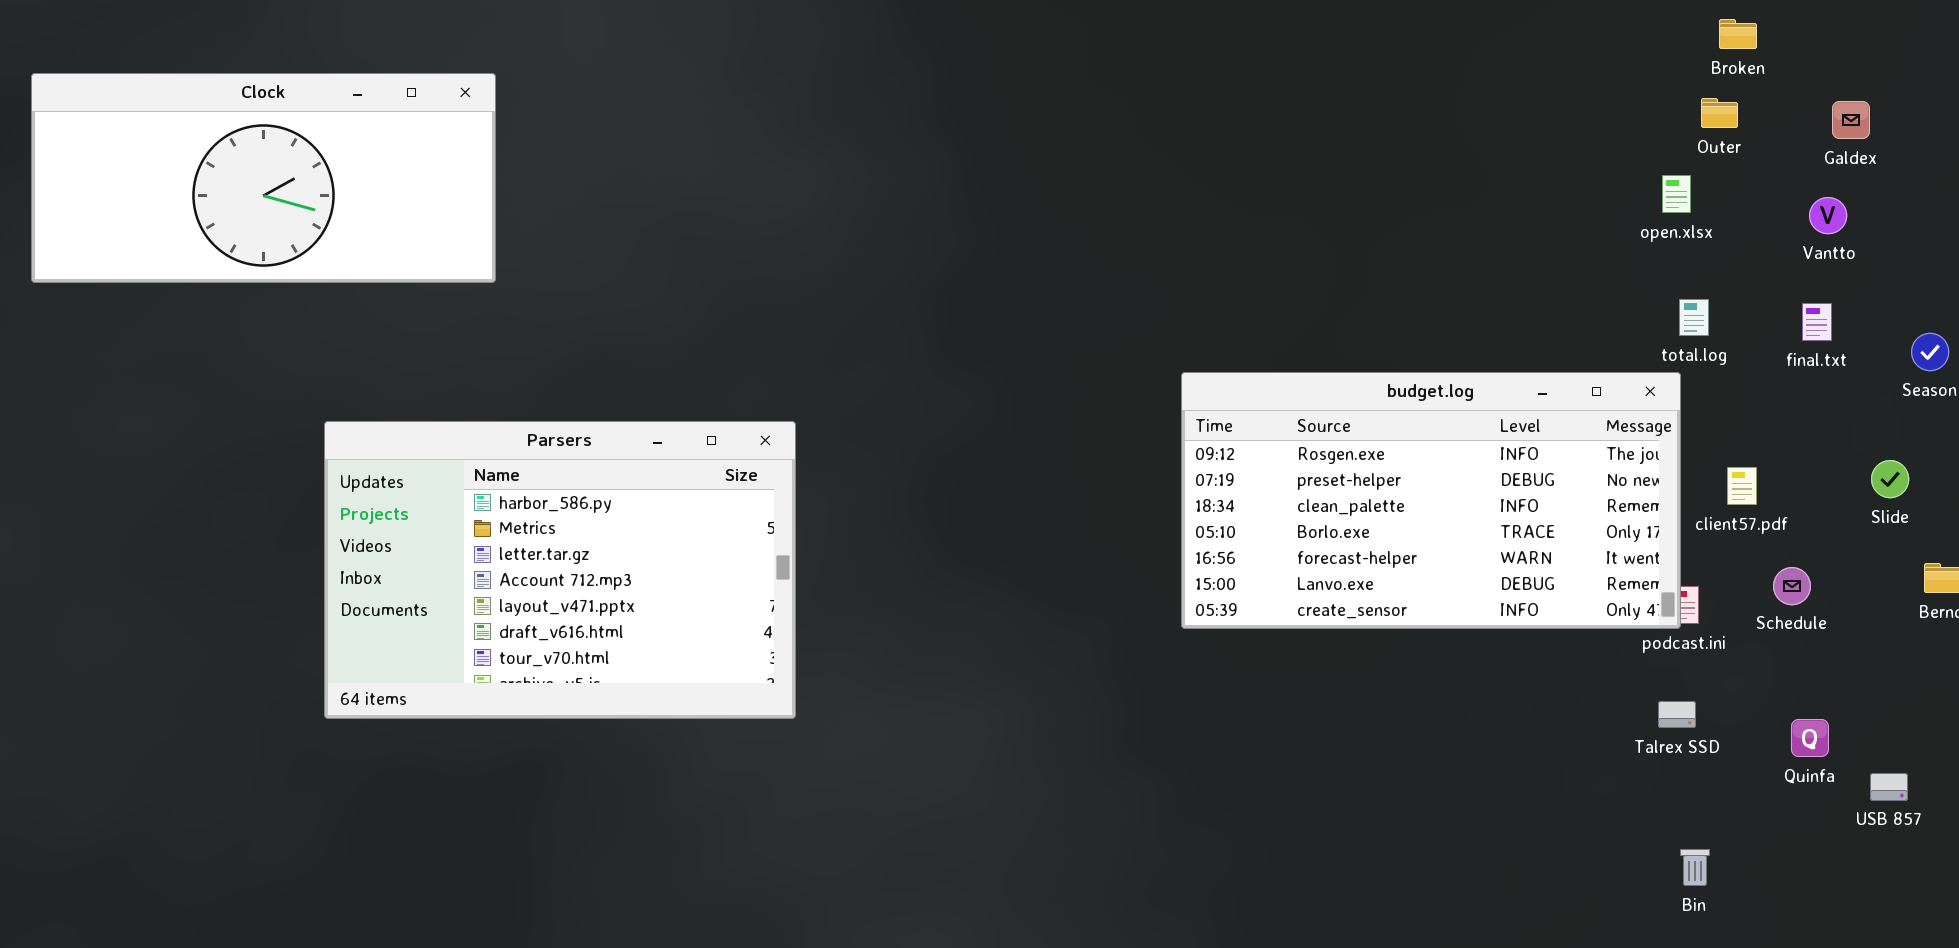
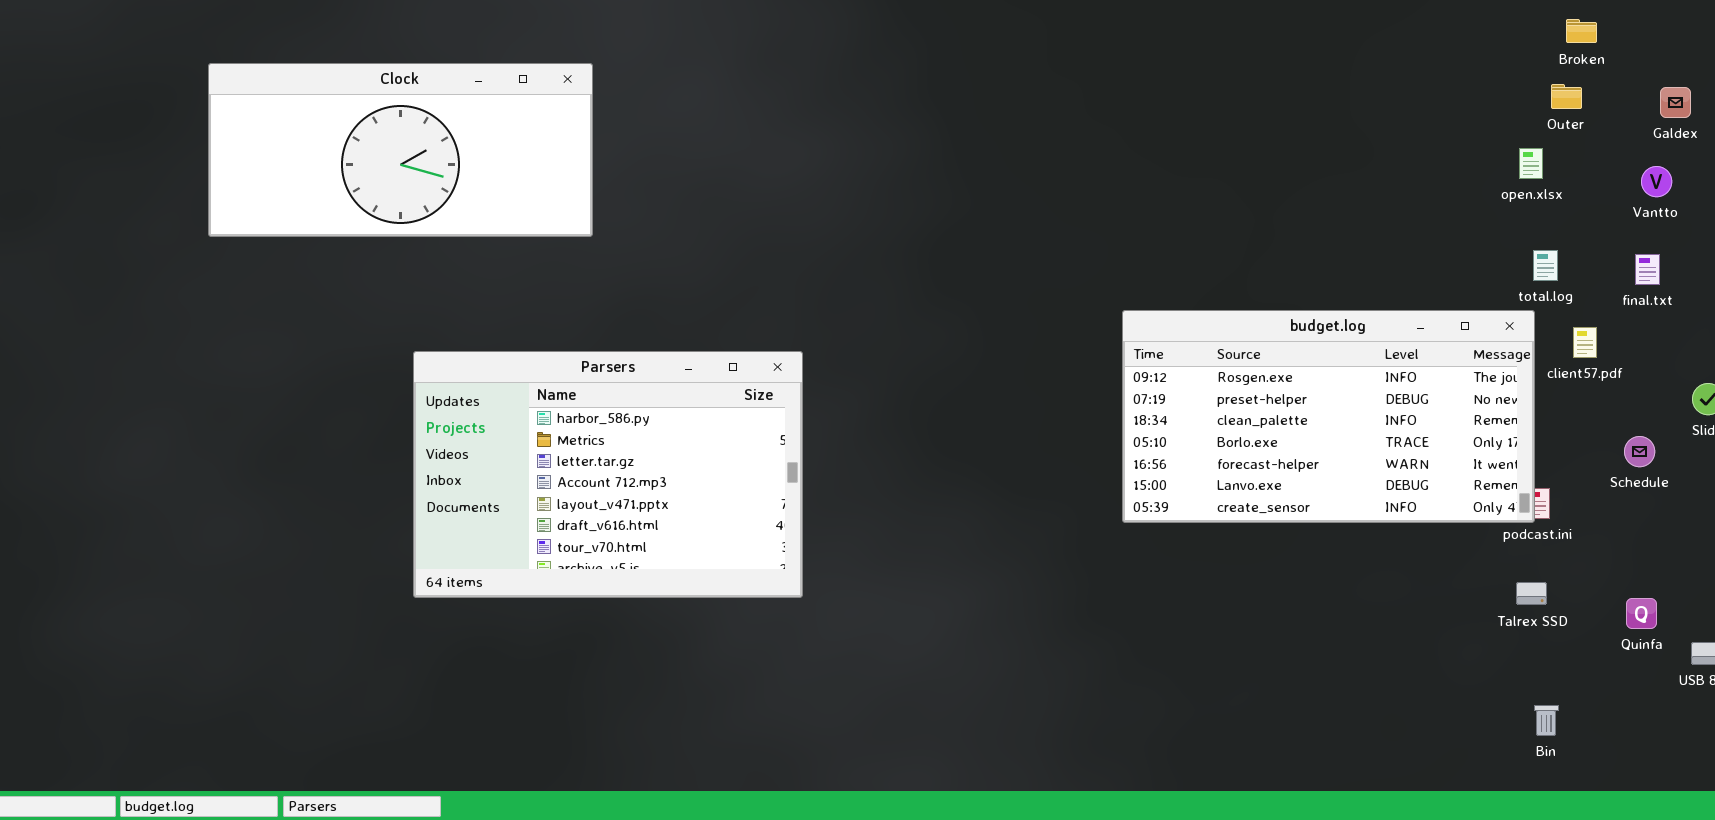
Clock: [31,73,496,283] -> [208,63,593,237], moved
client57.pdf: [1727,467,1757,505] -> [1573,327,1597,358], moved
Schedule: [1773,567,1811,605] -> [1624,436,1655,467], moved

